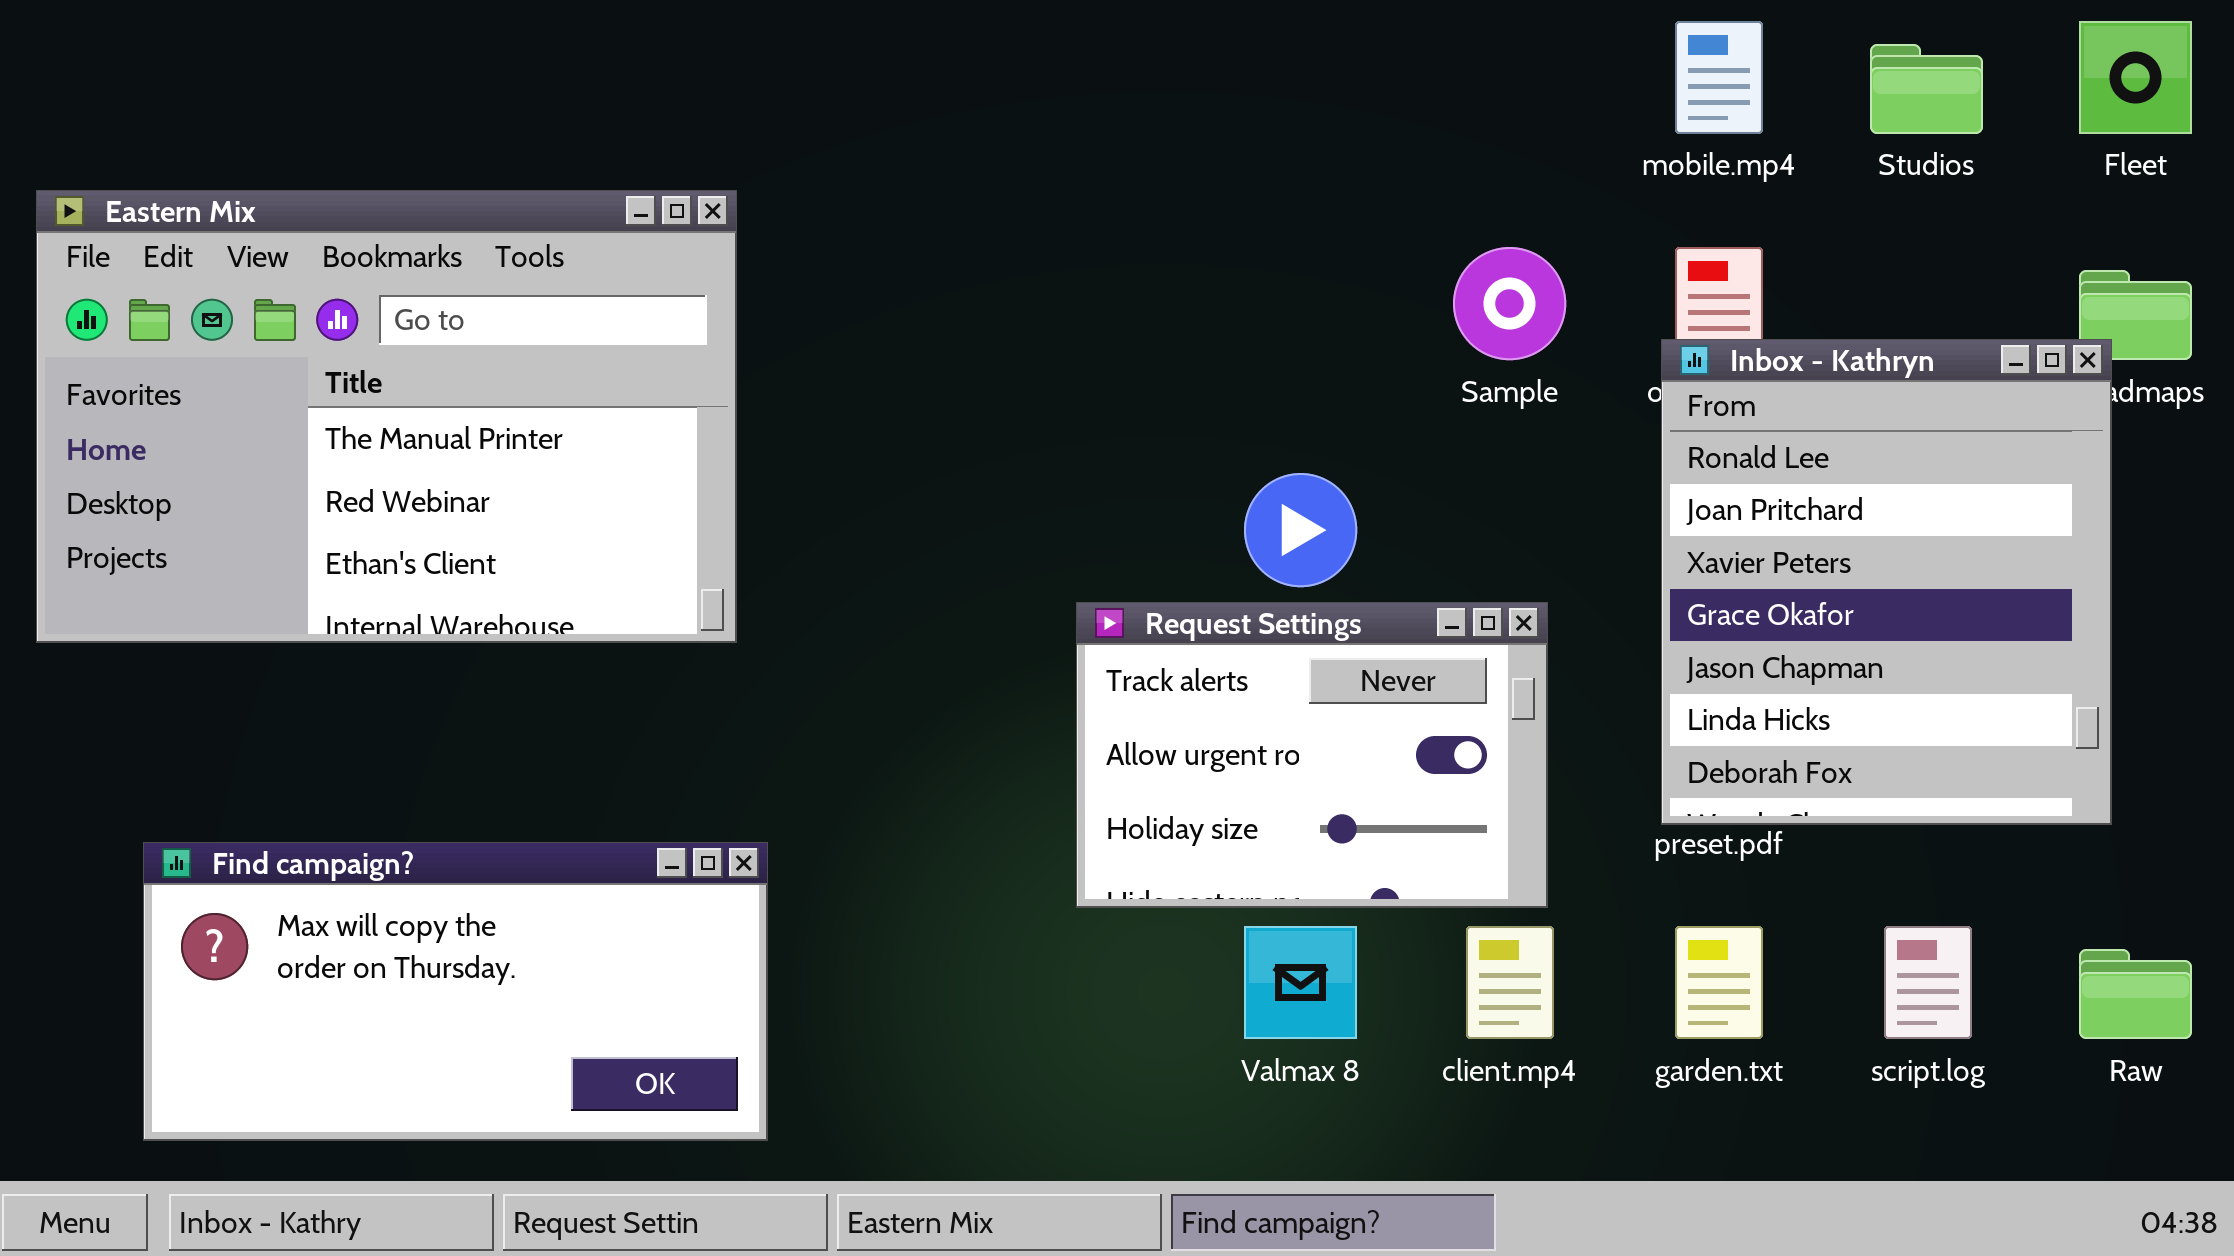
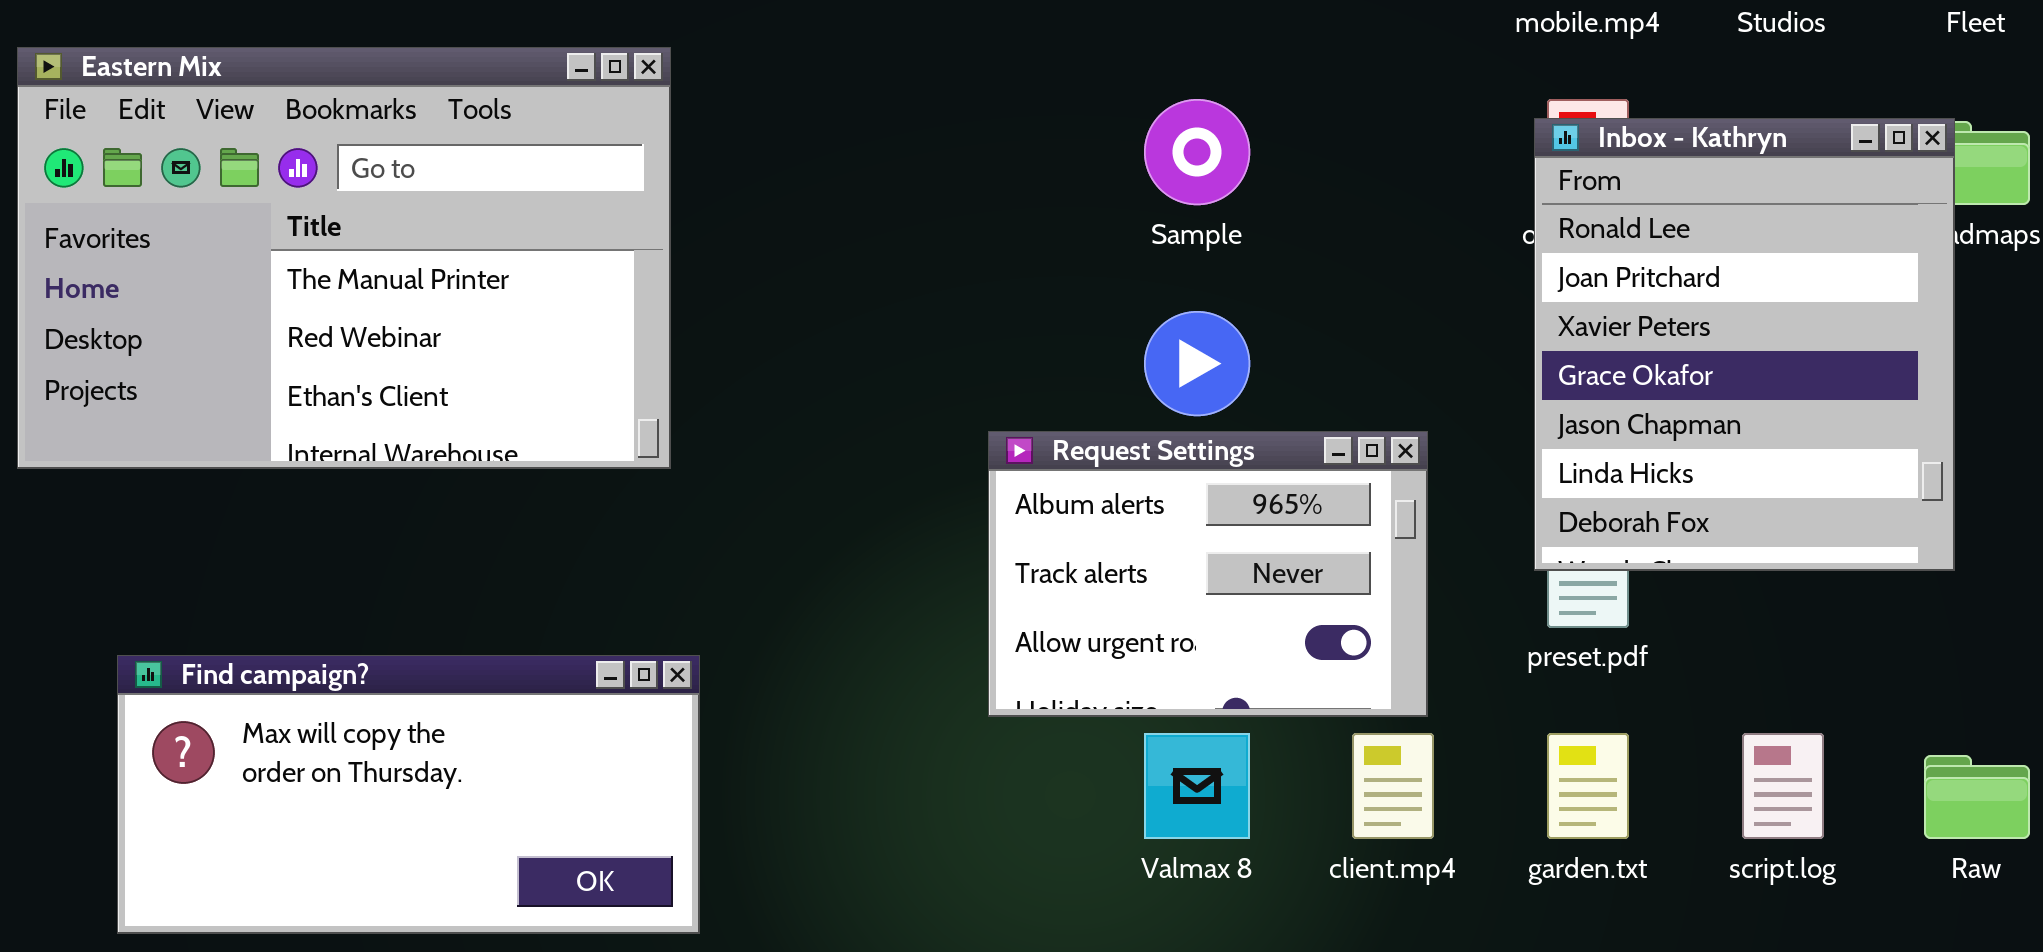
Sample: [1453,247,1566,360] -> [1144,99,1250,205], moved
Inbox - Kathryn: [1661,339,2112,825] -> [1534,118,1955,571], moved
Request Settings: [1076,602,1548,908] -> [988,431,1428,717], scrolled up 1 row

